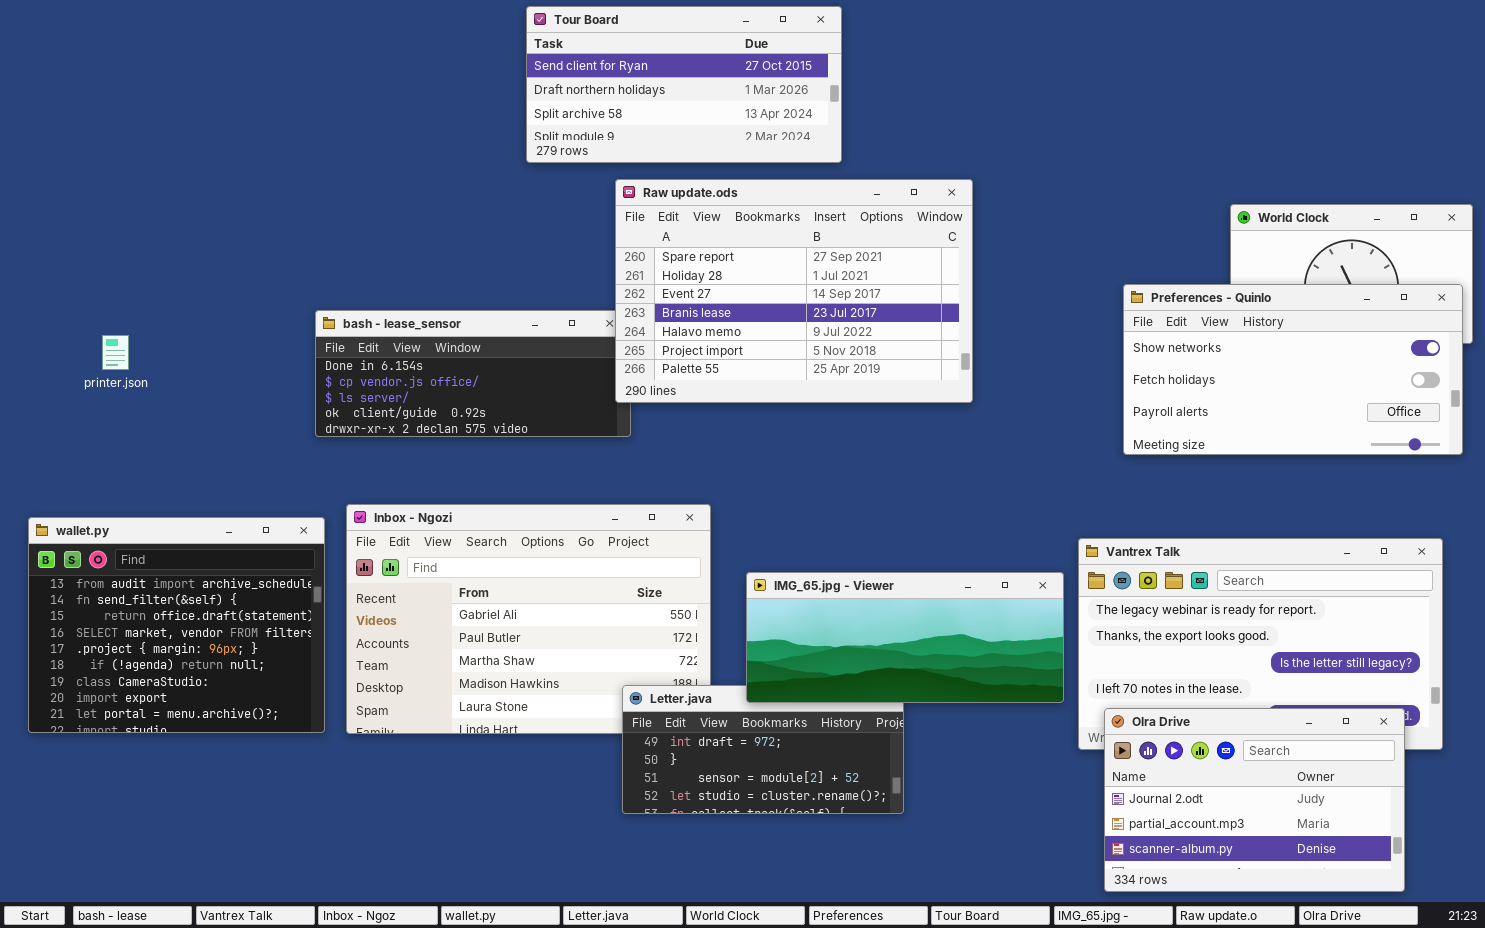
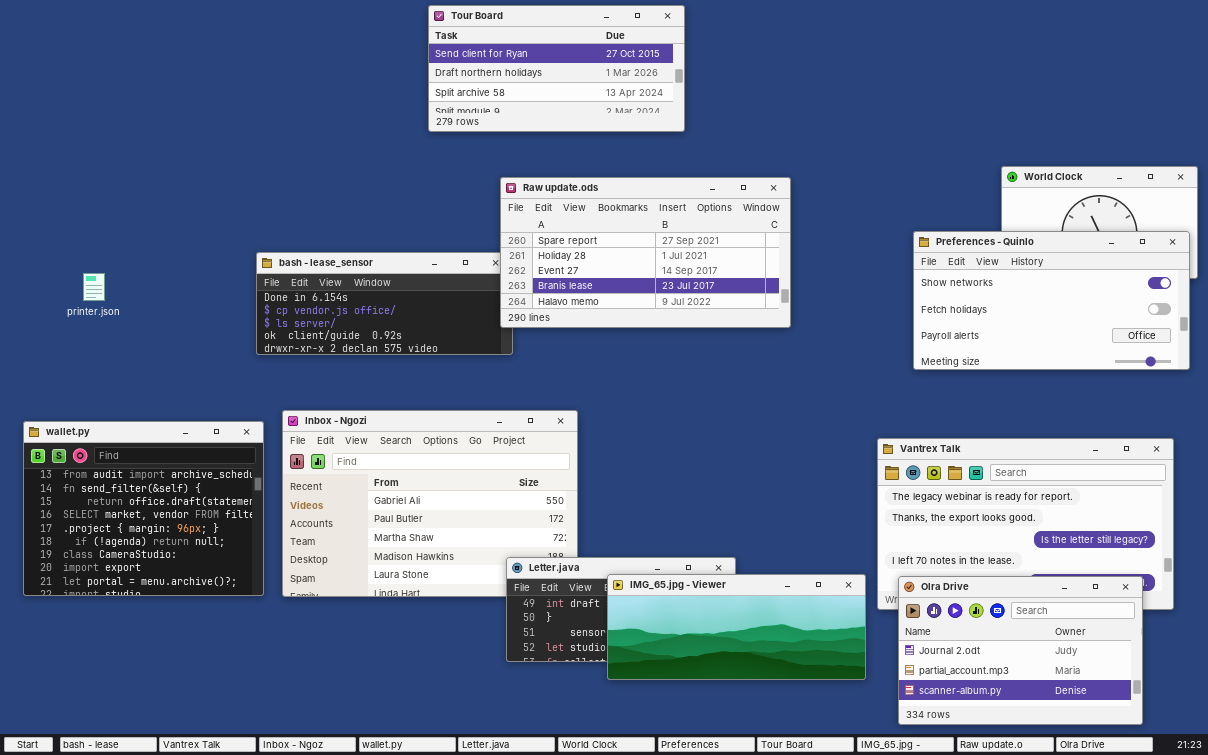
Raw update.ods: [615,179,973,403] -> [500,177,791,328], resized
IMG_65.jpg - Viewer: [746,572,1064,703] -> [607,574,866,680], moved

